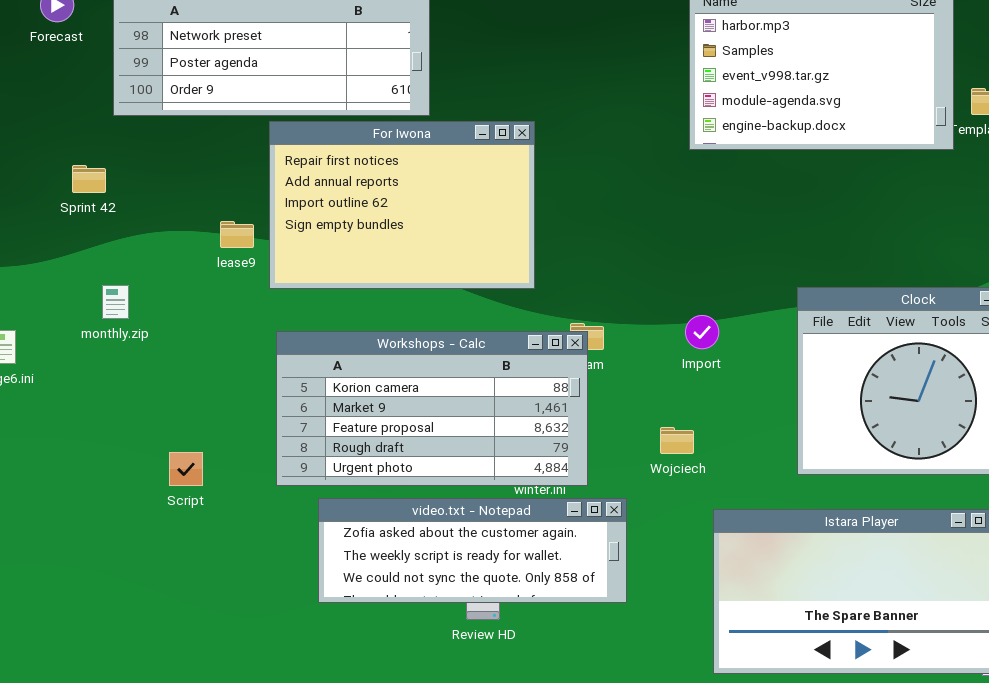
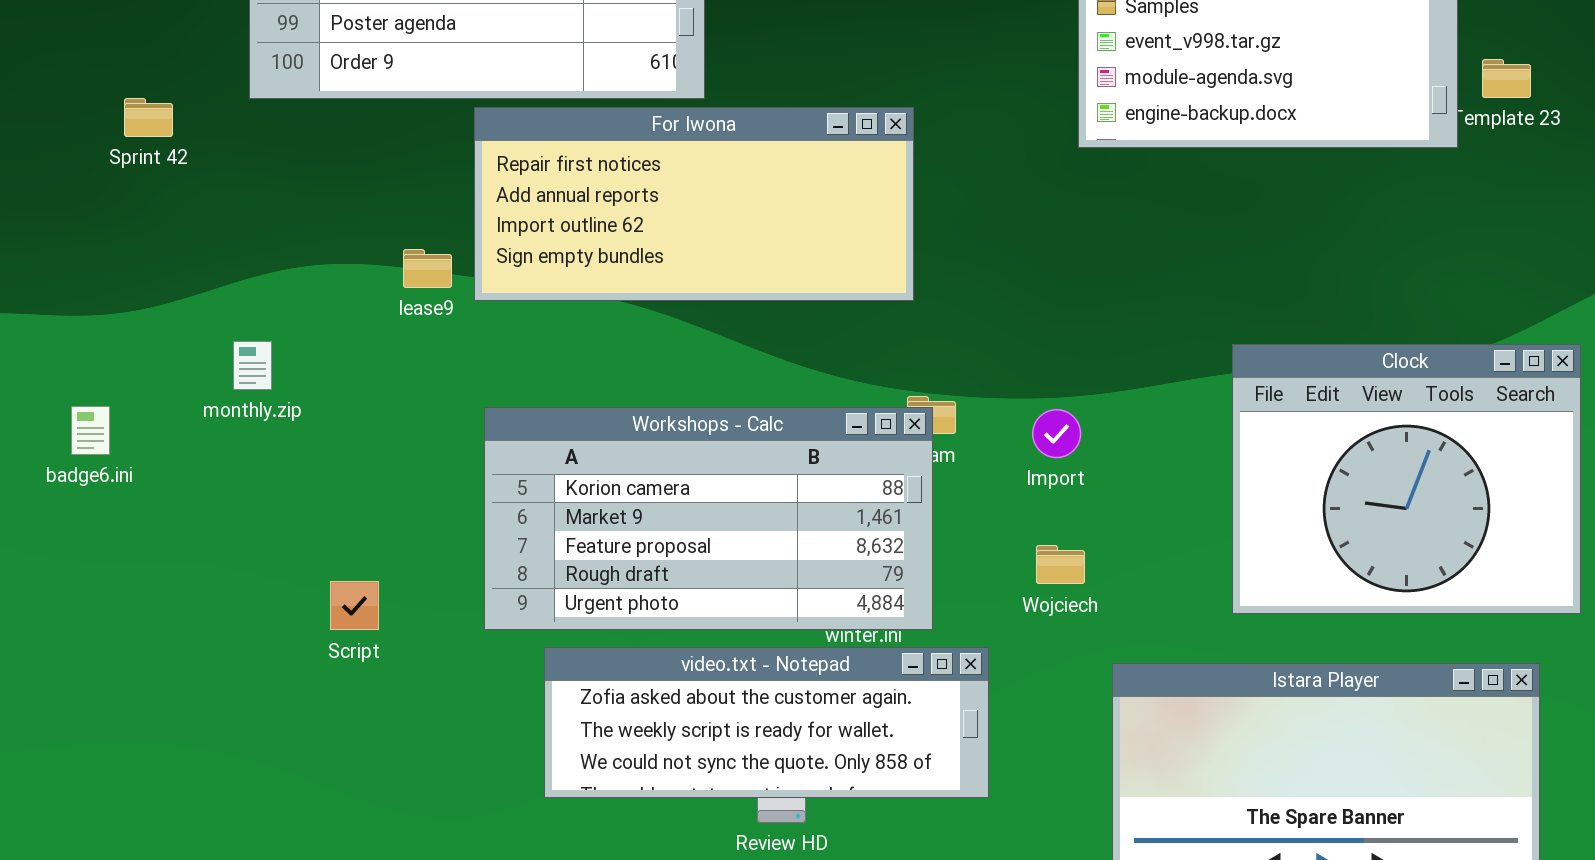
For Iwona: [269,121,535,289] -> [474,107,914,301], resized
Sprint 42: [72,165,106,193] -> [124,98,173,137], moved
Import: [685,315,719,349] -> [1032,409,1081,458], moved

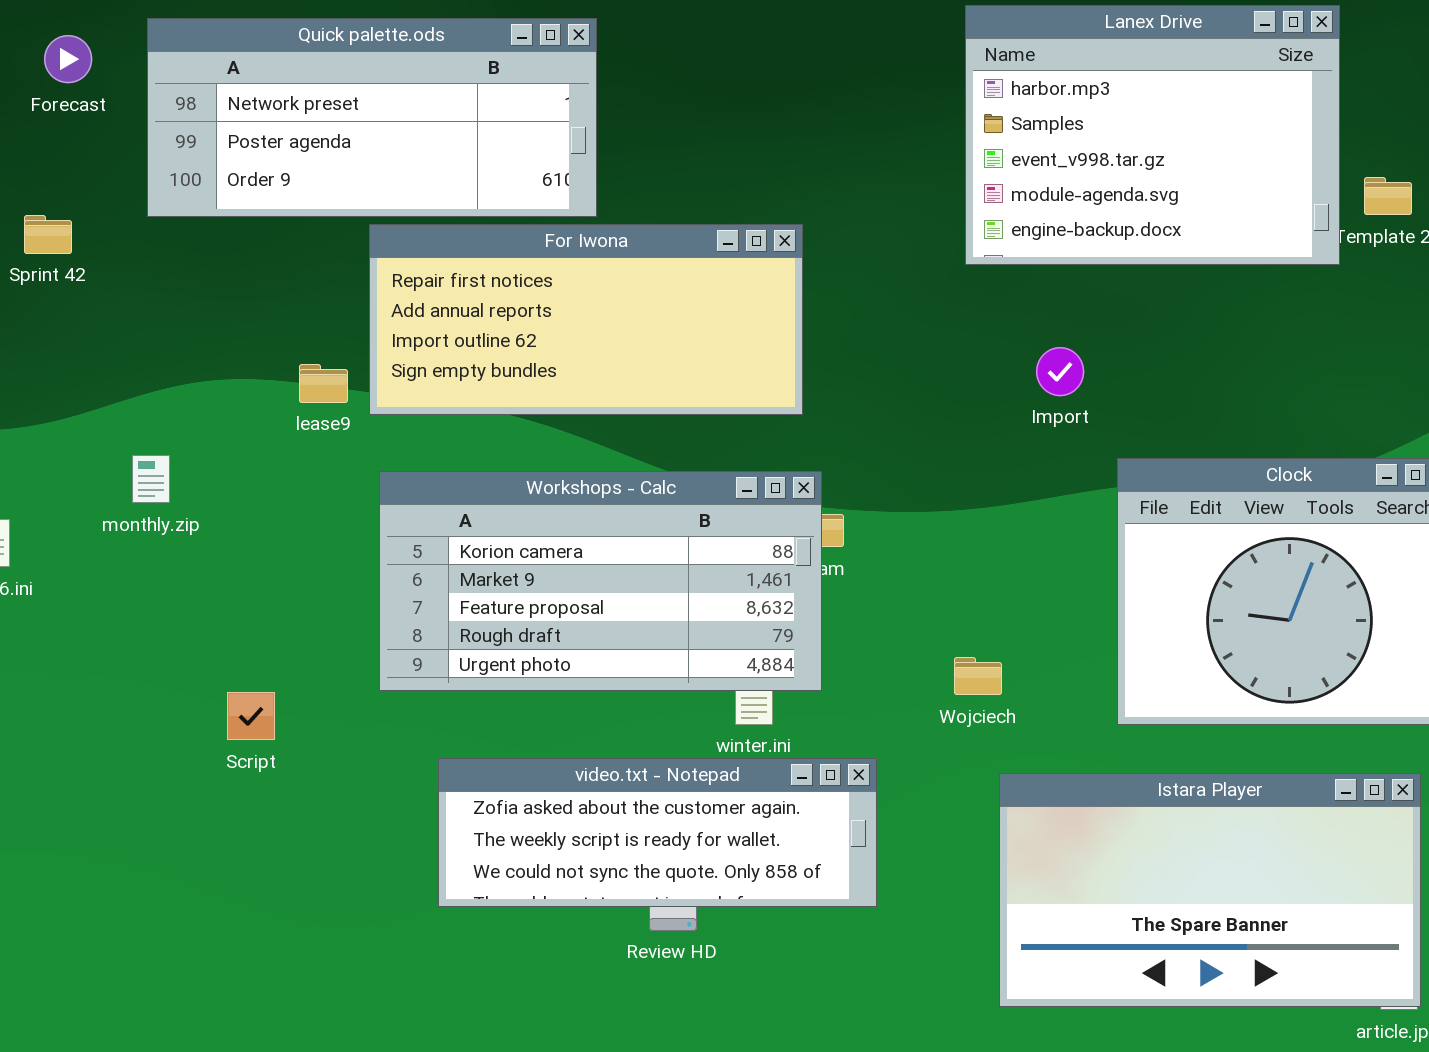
Workshops - Calc: [484,407,933,630] -> [379,471,822,691], moved
Import: [1032,409,1081,458] -> [1036,347,1084,396], moved
Wojciech: [1036,545,1085,584] -> [954,657,1002,695], moved

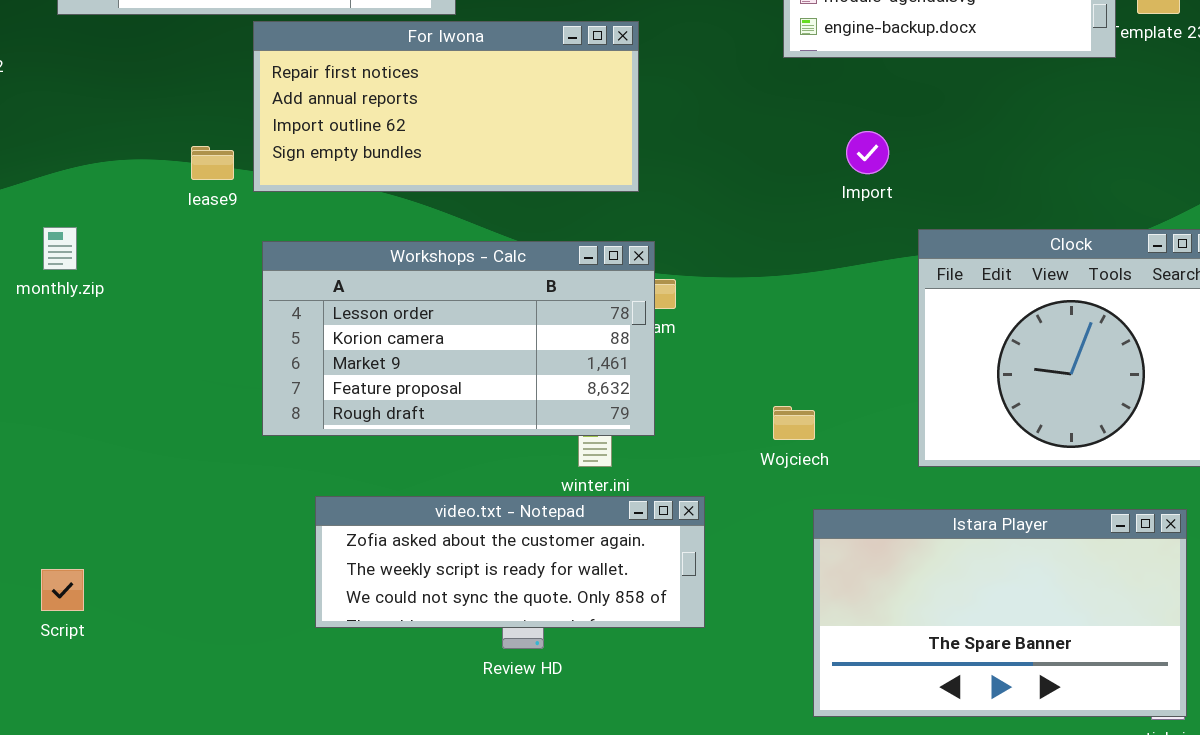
Workshops - Calc: [379,471,822,691] -> [262,241,655,436], scrolled up 1 row
Script: [227,692,275,740] -> [41,569,84,611], moved

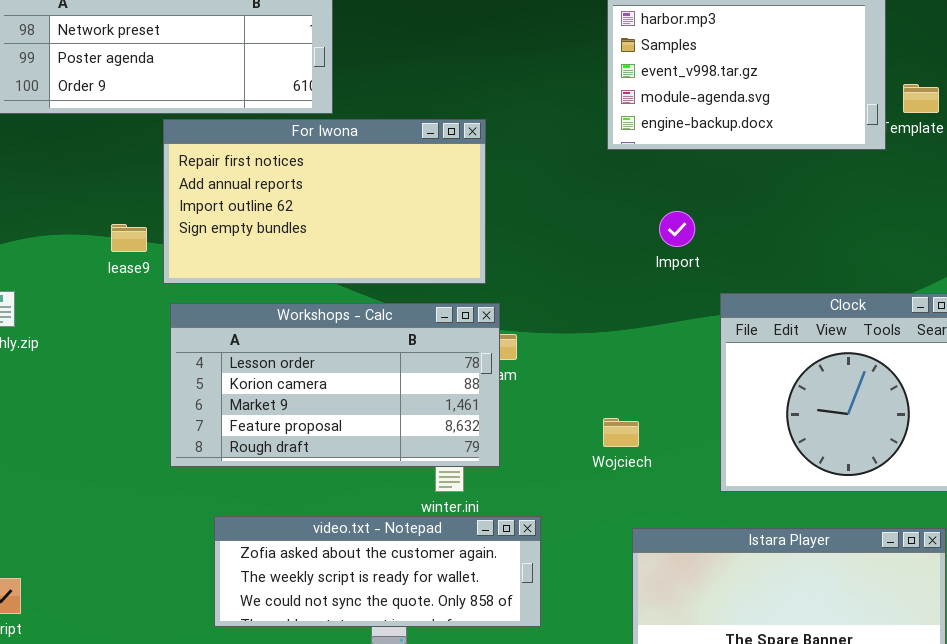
For Iwona: [253,21,639,192] -> [163,119,486,284], resized
Wojciech: [773,406,815,440] -> [603,418,639,447], moved

